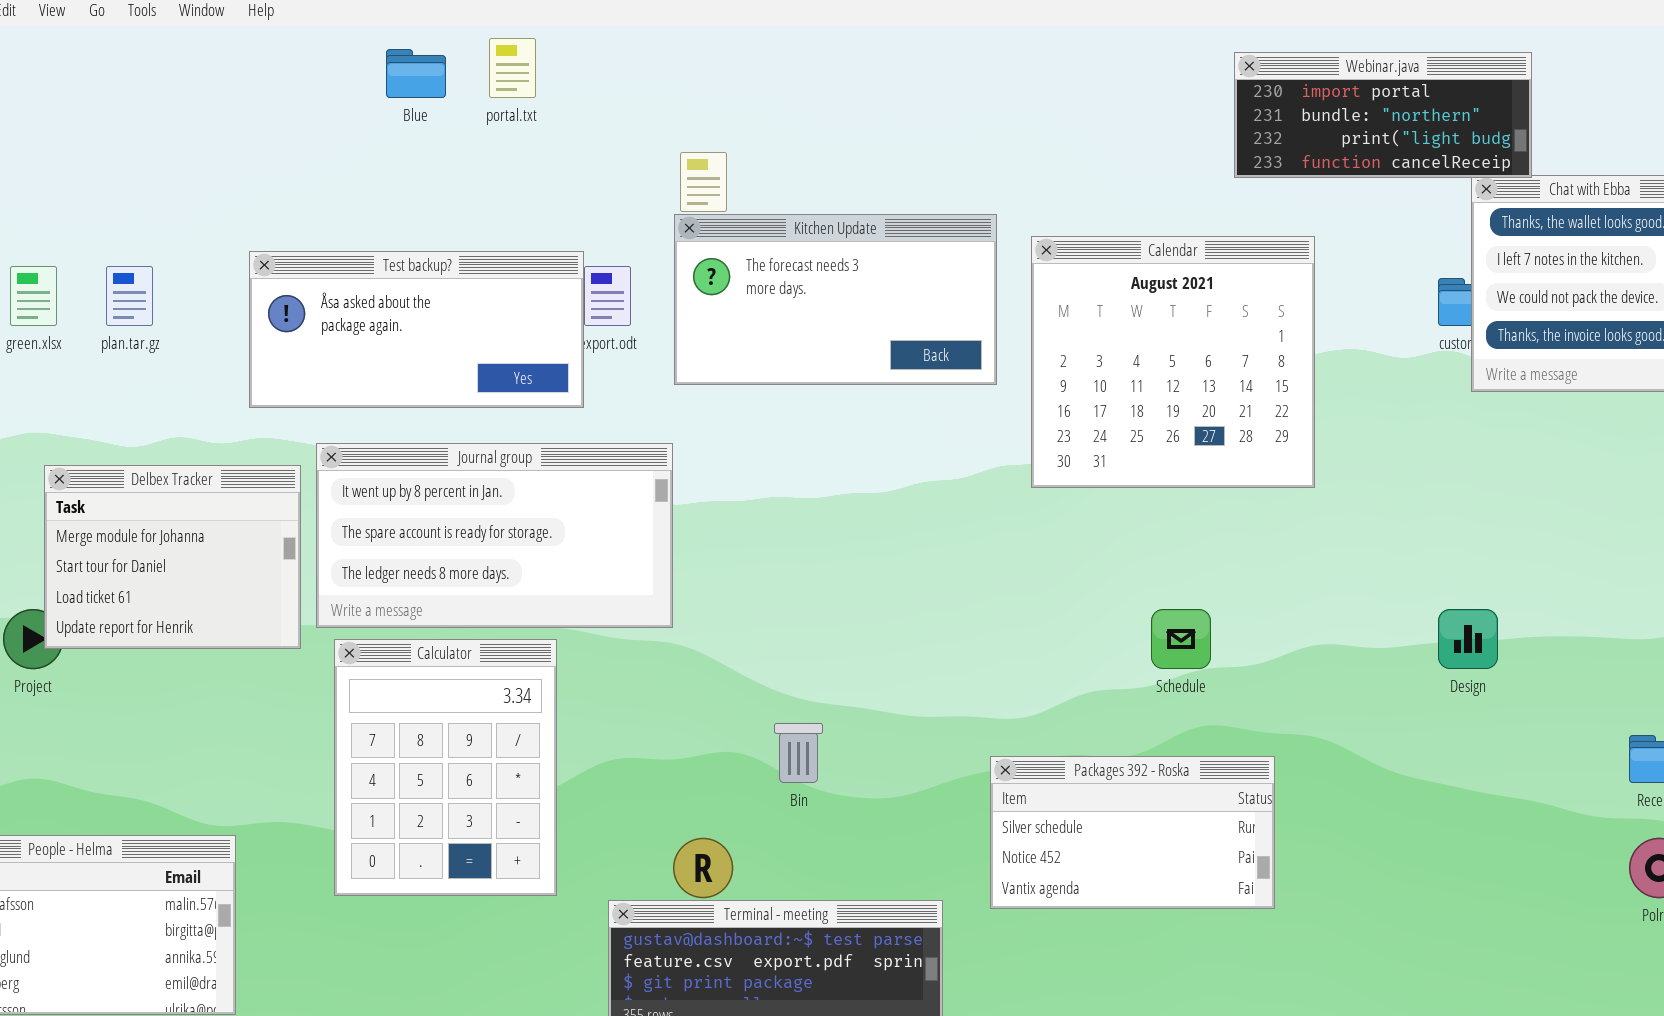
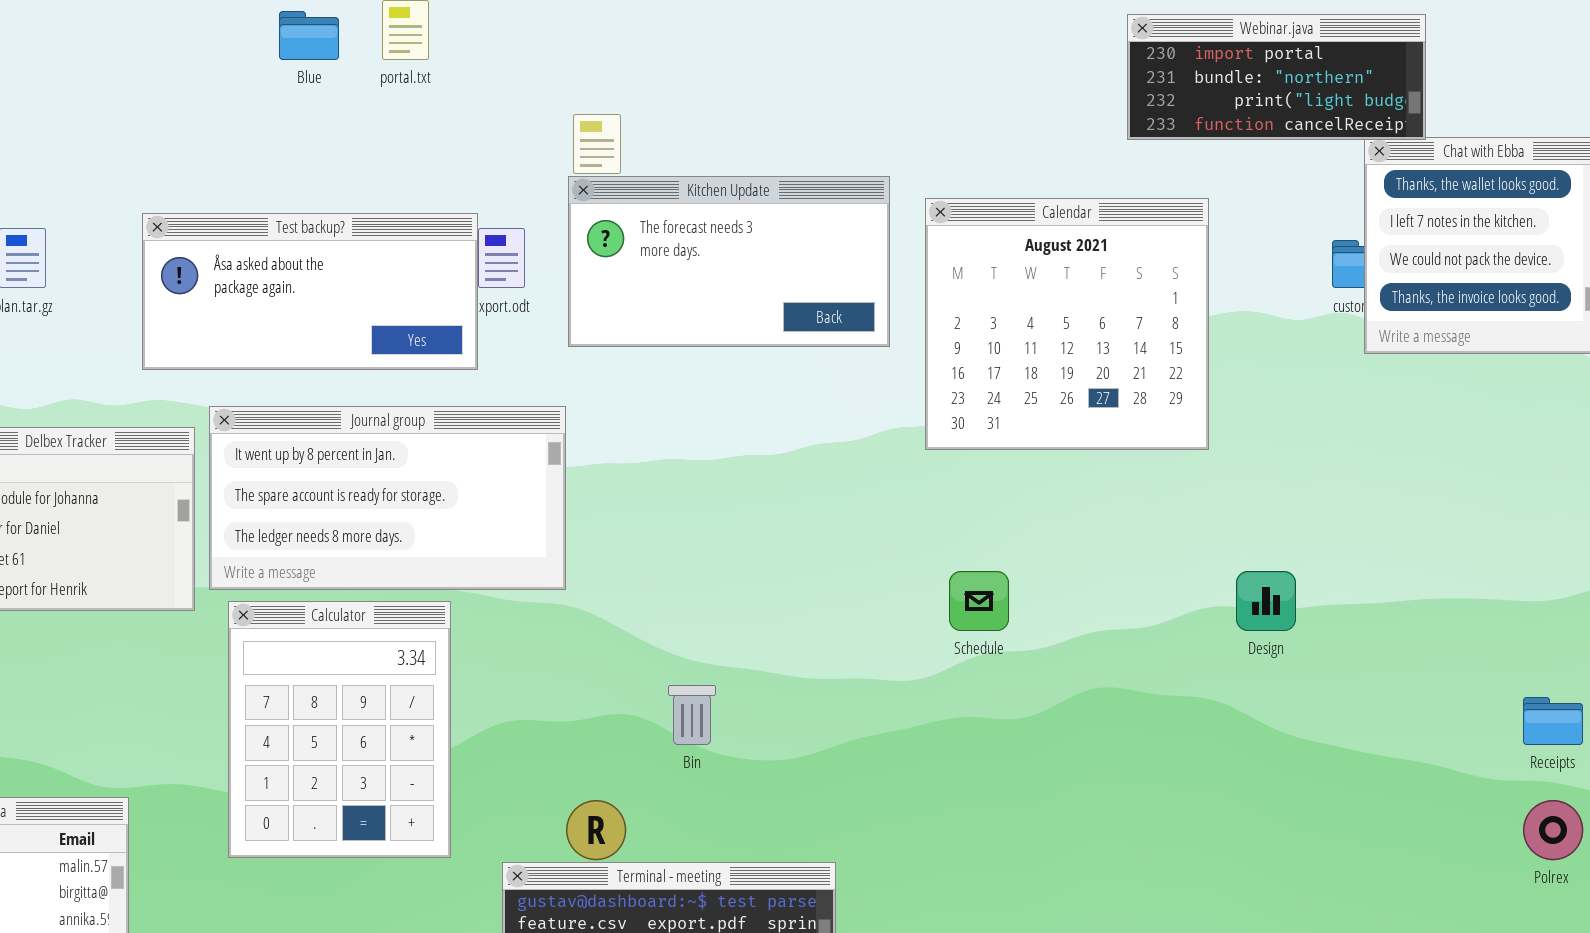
Schedule: [1151,609,1211,669] -> [949,571,1009,631], moved
Design: [1438,609,1498,669] -> [1236,571,1296,631], moved
Packages 392 - Roska: [990,756,1275,909] -> none, closed

